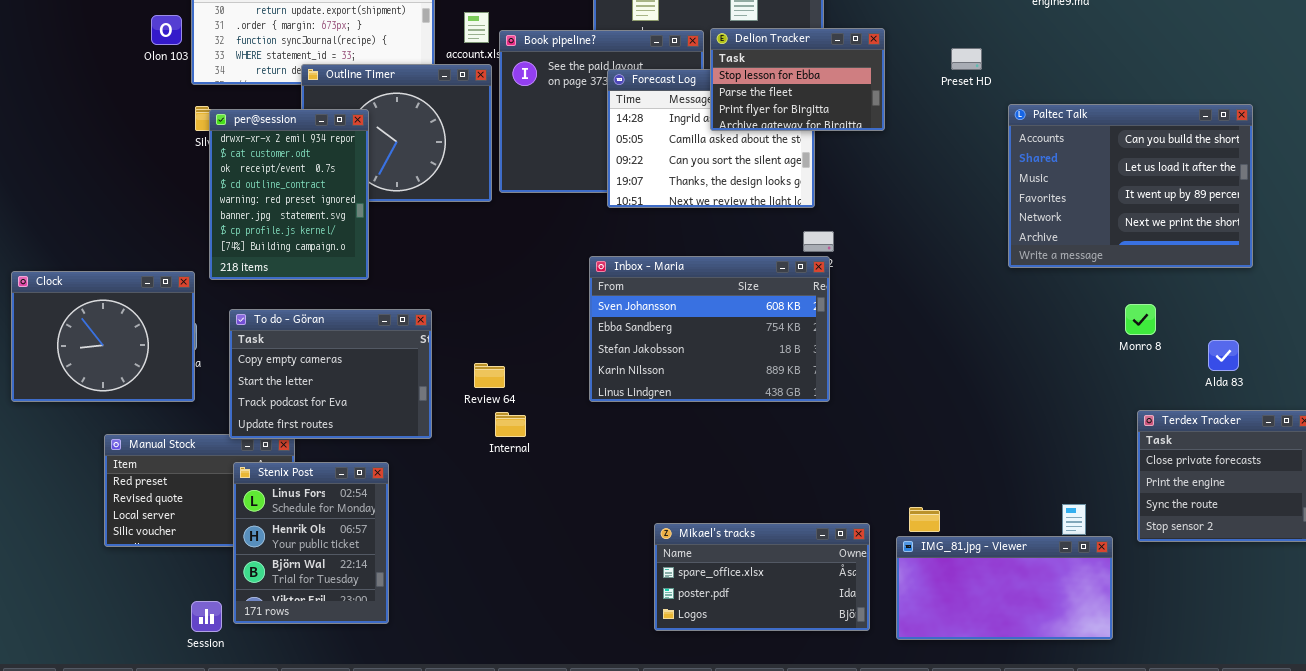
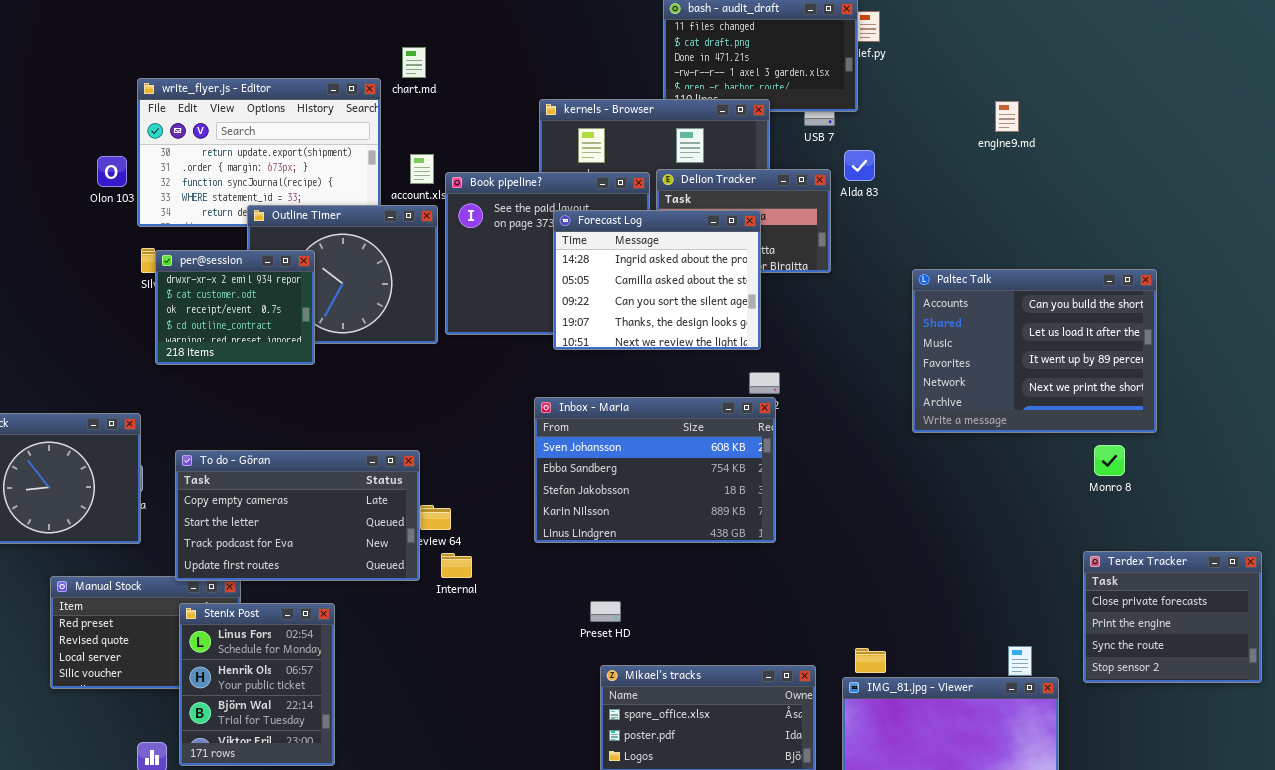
Preset HD: [951,48,982,70] -> [590,601,621,622], moved
Forecast Log: [607,69,815,208] -> [553,210,761,350], raised
Paltec Talk: [1008,104,1253,268] -> [912,269,1157,433], moved
per@session: [209,109,369,280] -> [155,250,315,365], resized
Monro 8: [1125,304,1156,335] -> [1094,445,1125,476], moved
To do - Göran: [229,309,432,439] -> [175,450,420,581], resized
Alda 83: [1208,340,1239,371] -> [844,150,875,181], moved

